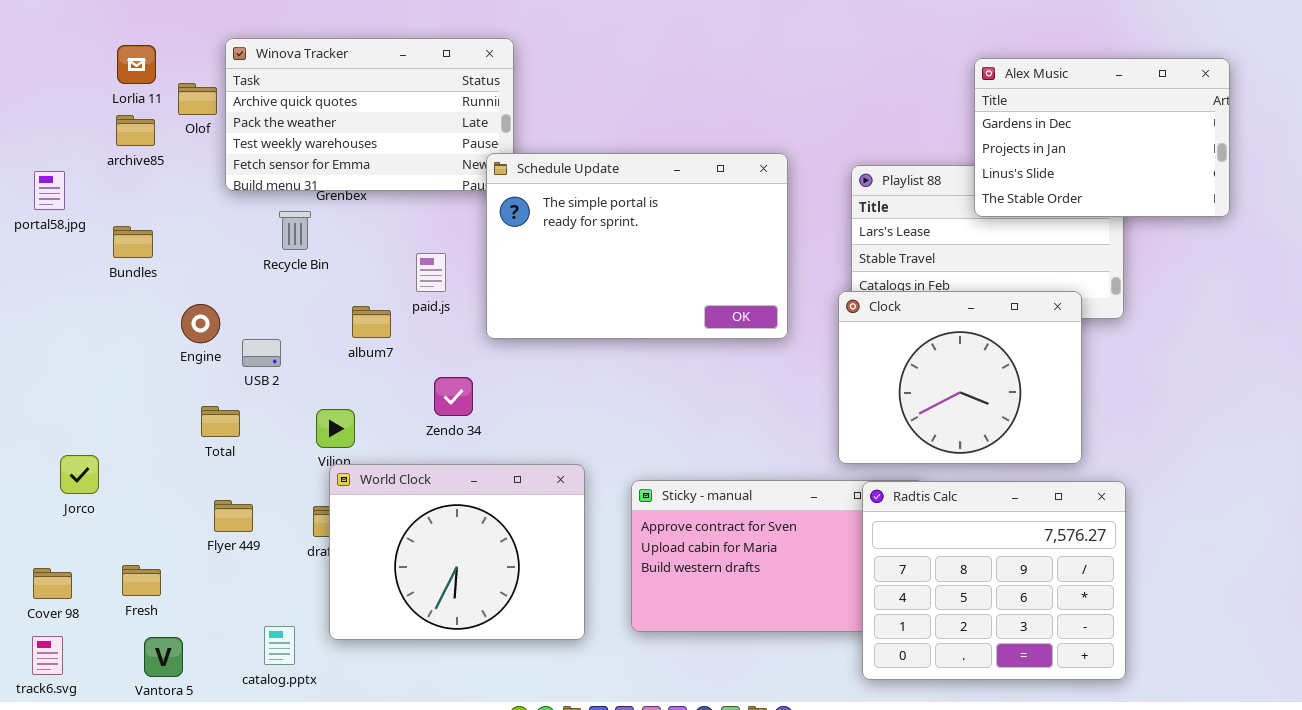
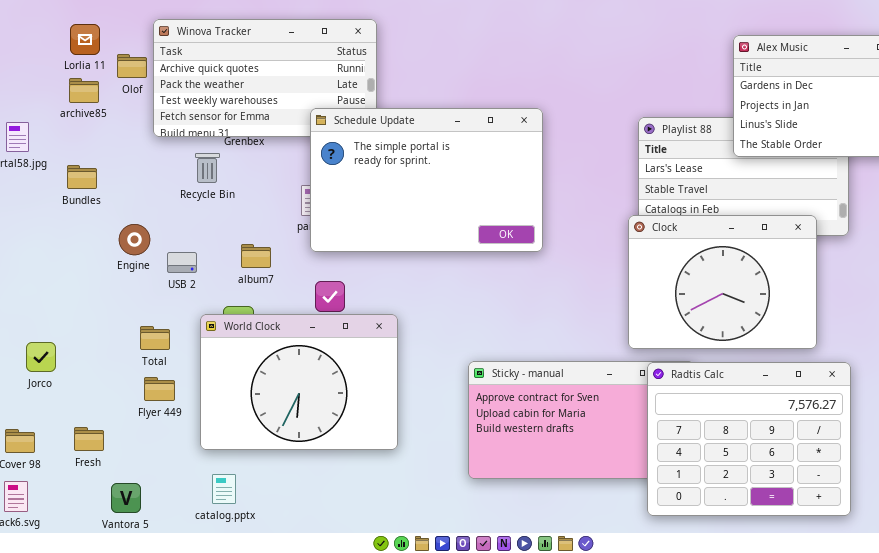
Schedule Update: [486,153,788,339] -> [310,108,543,252], moved
album7: [352,306,391,338] -> [241,244,271,268], moved
Total: [201,406,240,437] -> [140,326,170,350], moved
World Clock: [329,464,585,640] -> [200,314,398,450], moved
catalog.pptx: [264,626,295,665] -> [212,474,236,504], moved
Vantora 5: [144,637,183,677] -> [111,483,141,513], moved

